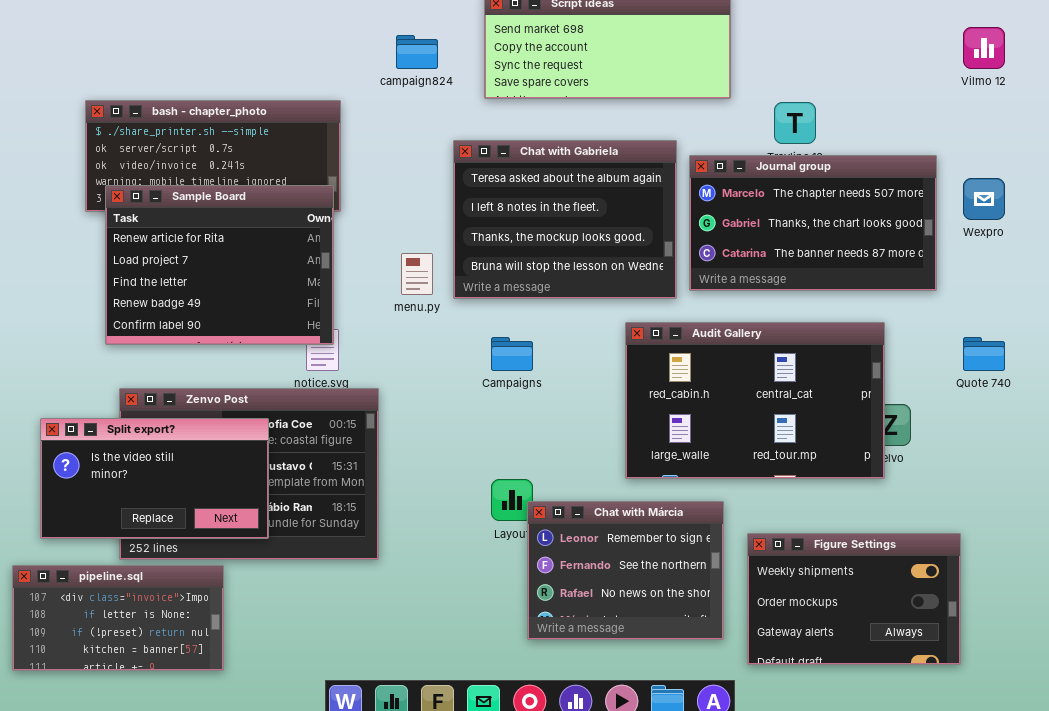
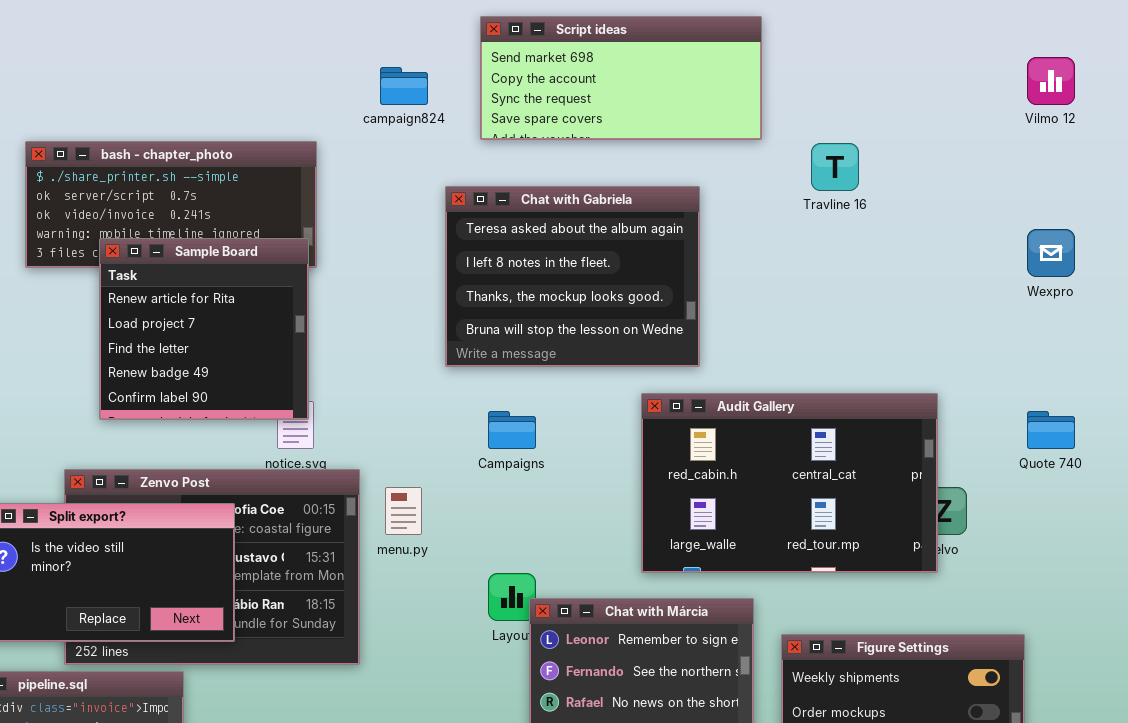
Journal group: [689,155,937,291] -> none, closed
Sample Board: [105,185,334,345] -> [99,238,309,420], resized
menu.py: [401,253,433,295] -> [385,487,422,535], moved

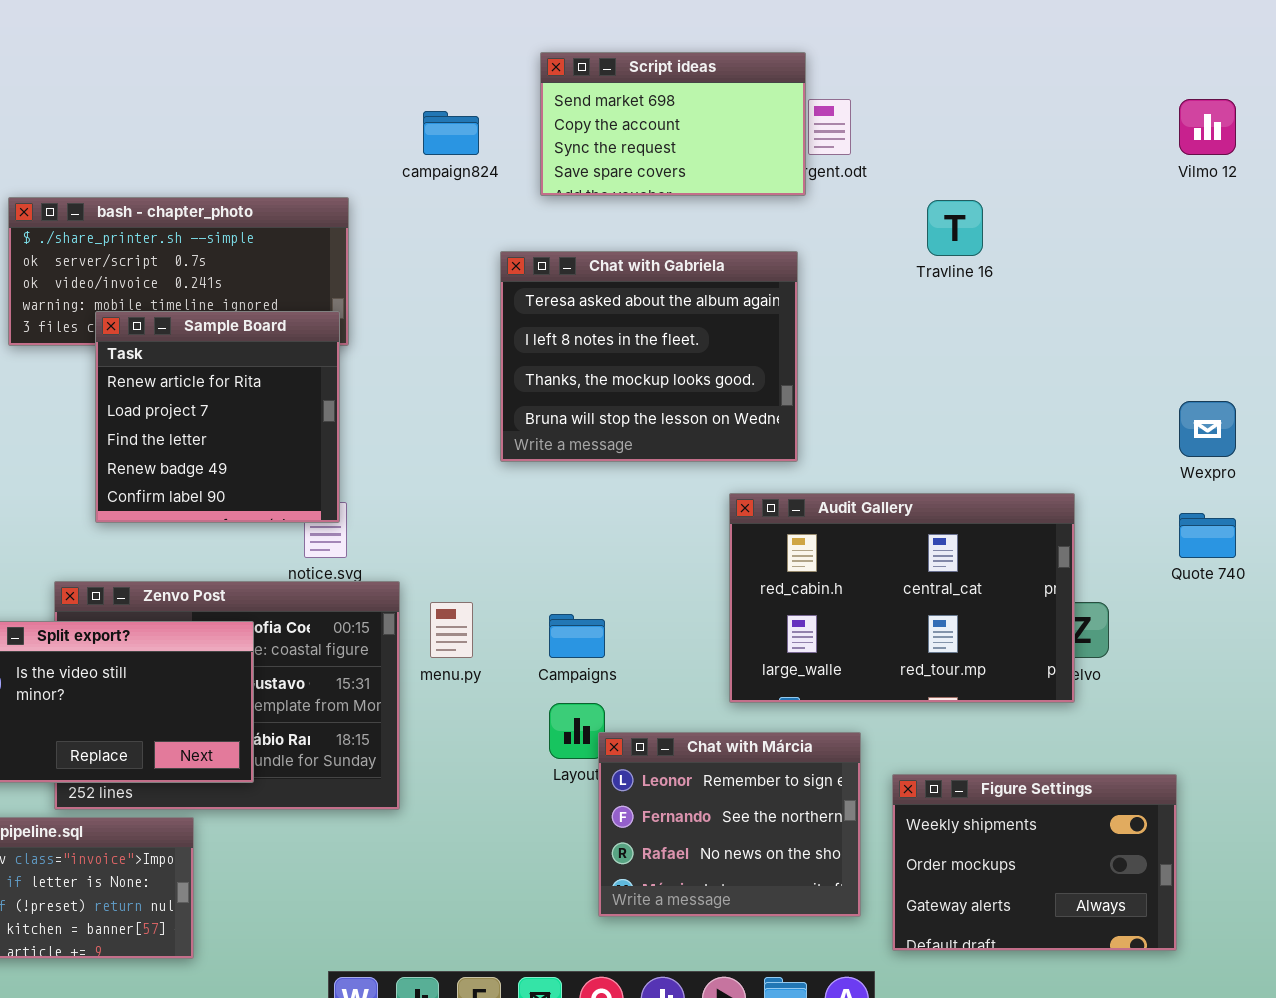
Script ideas: [480,16,762,140] -> [540,52,806,196], resized
Wexpro: [1027,229,1075,277] -> [1179,401,1236,457], moved
Campaigns: [488,411,536,449] -> [549,614,605,658], moved

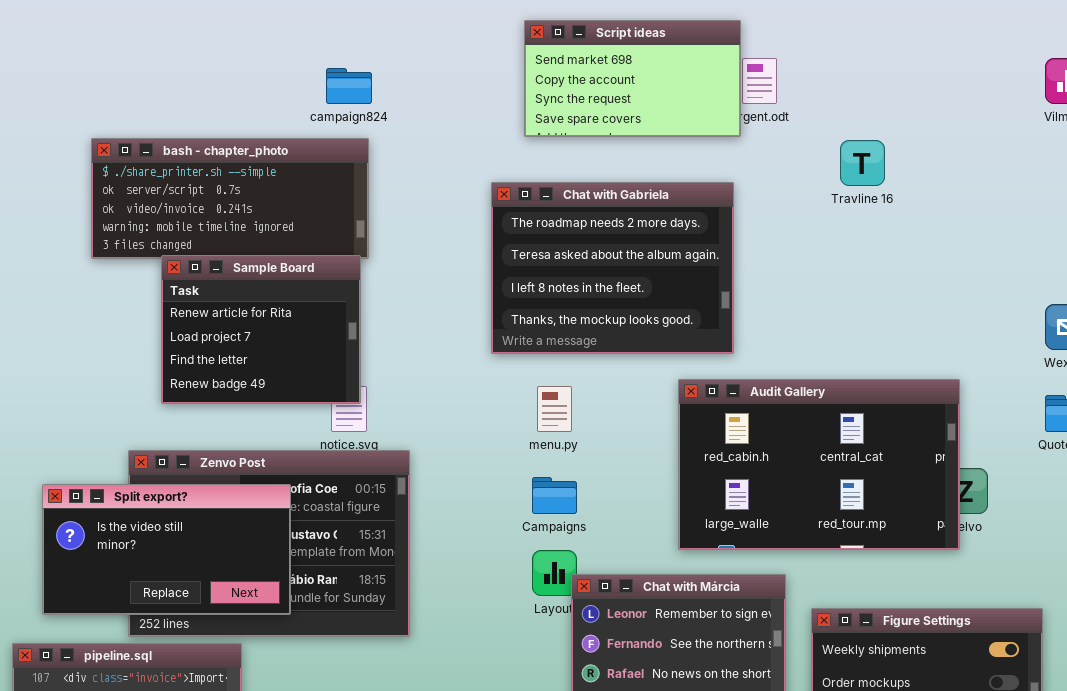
campaign824: [423,111,479,155] -> [326,68,372,104], moved
Chat with Gabriela: [500,251,798,462] -> [491,182,734,354], scrolled up 1 row
Sample Board: [95,311,340,523] -> [161,255,361,404], resized
menu.py: [430,602,473,658] -> [537,386,572,432], moved

